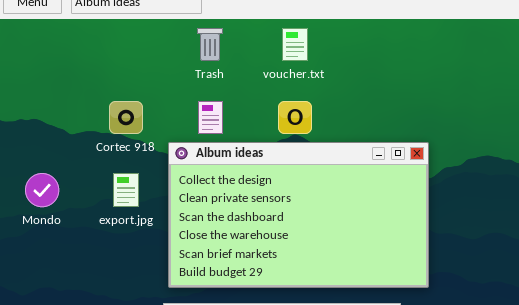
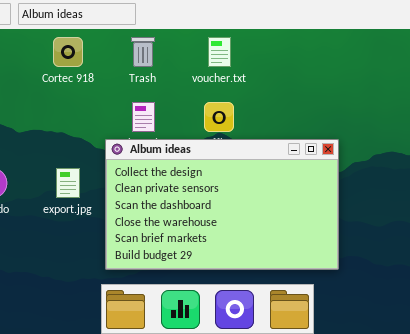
Cortec 918: [109,101,143,134] -> [53,37,83,67], moved

